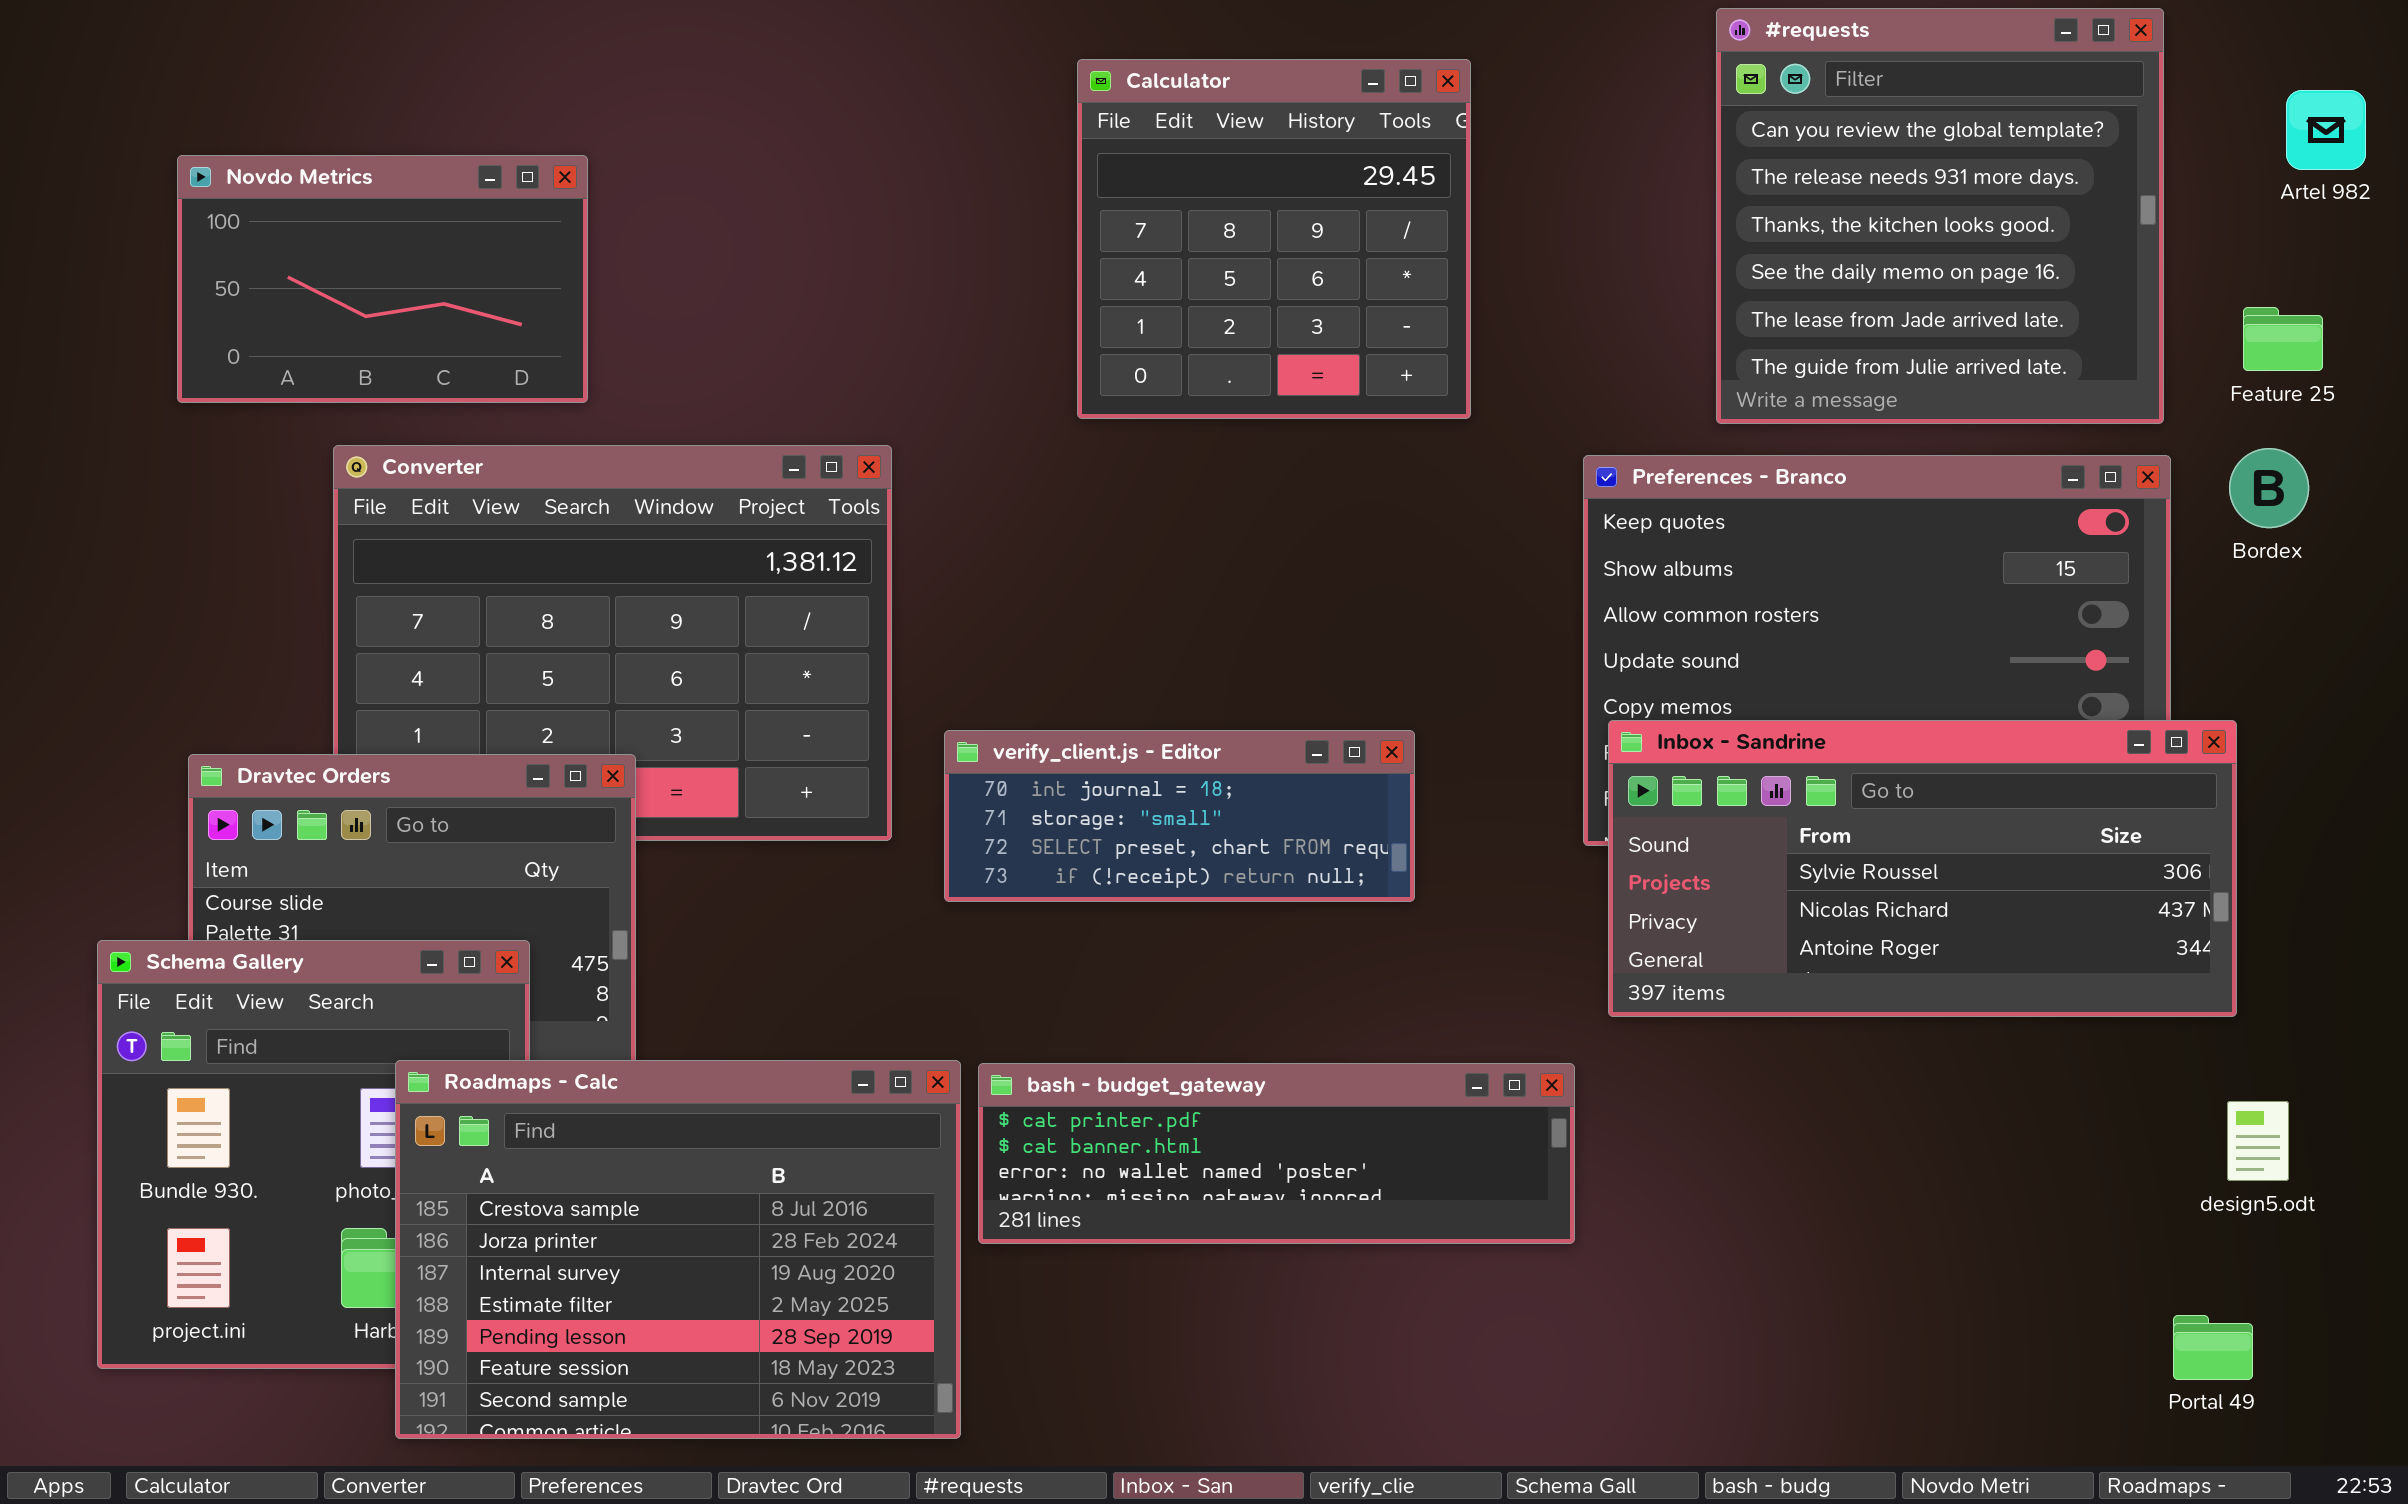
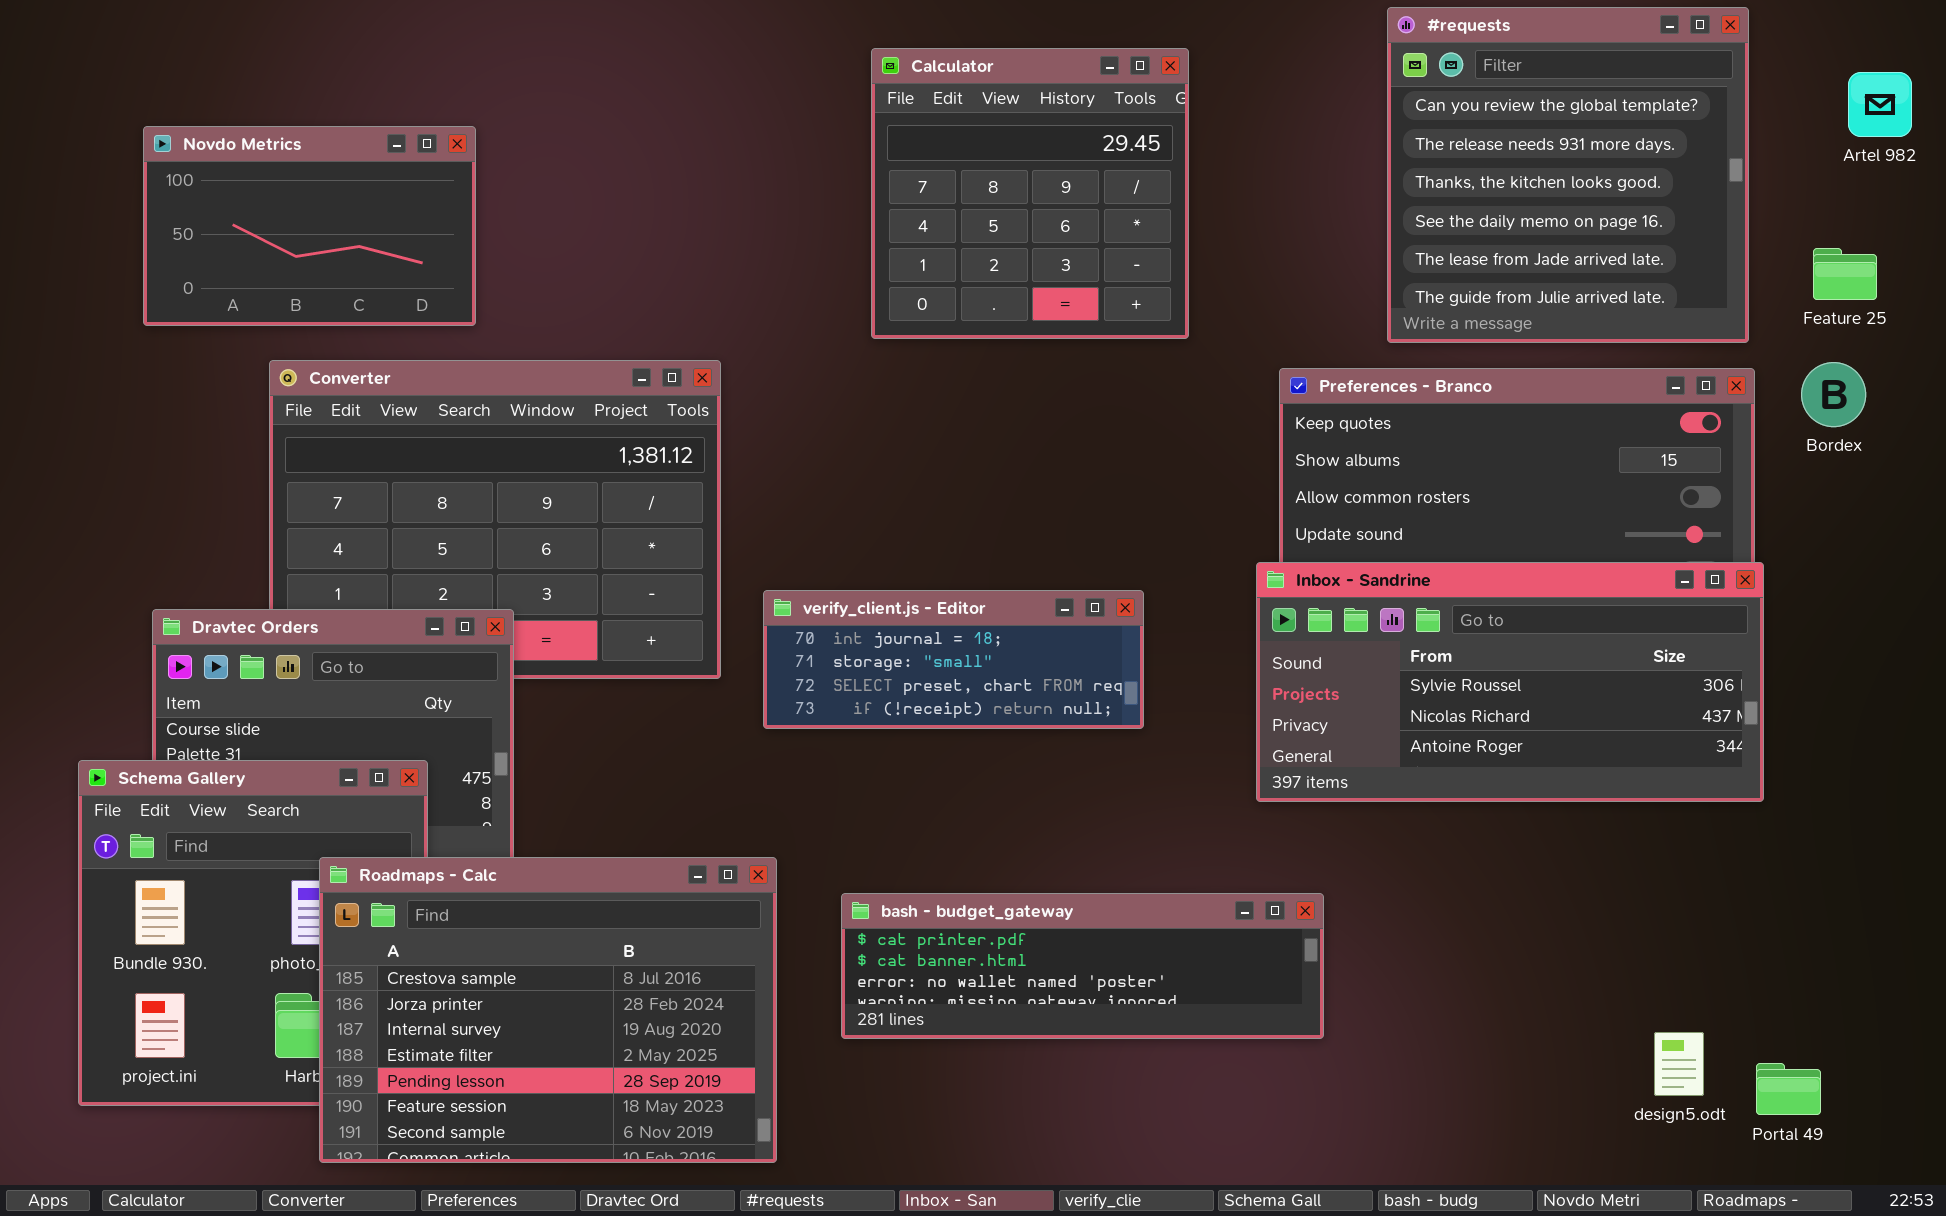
Inbox - Sandrine: [1608,720,2237,1017] -> [1256,562,1764,802], moved
bash - budget_gateway: [978,1063,1575,1244] -> [841,893,1324,1039], moved
design5.odt: [2227,1101,2289,1181] -> [1654,1032,1704,1096], moved

